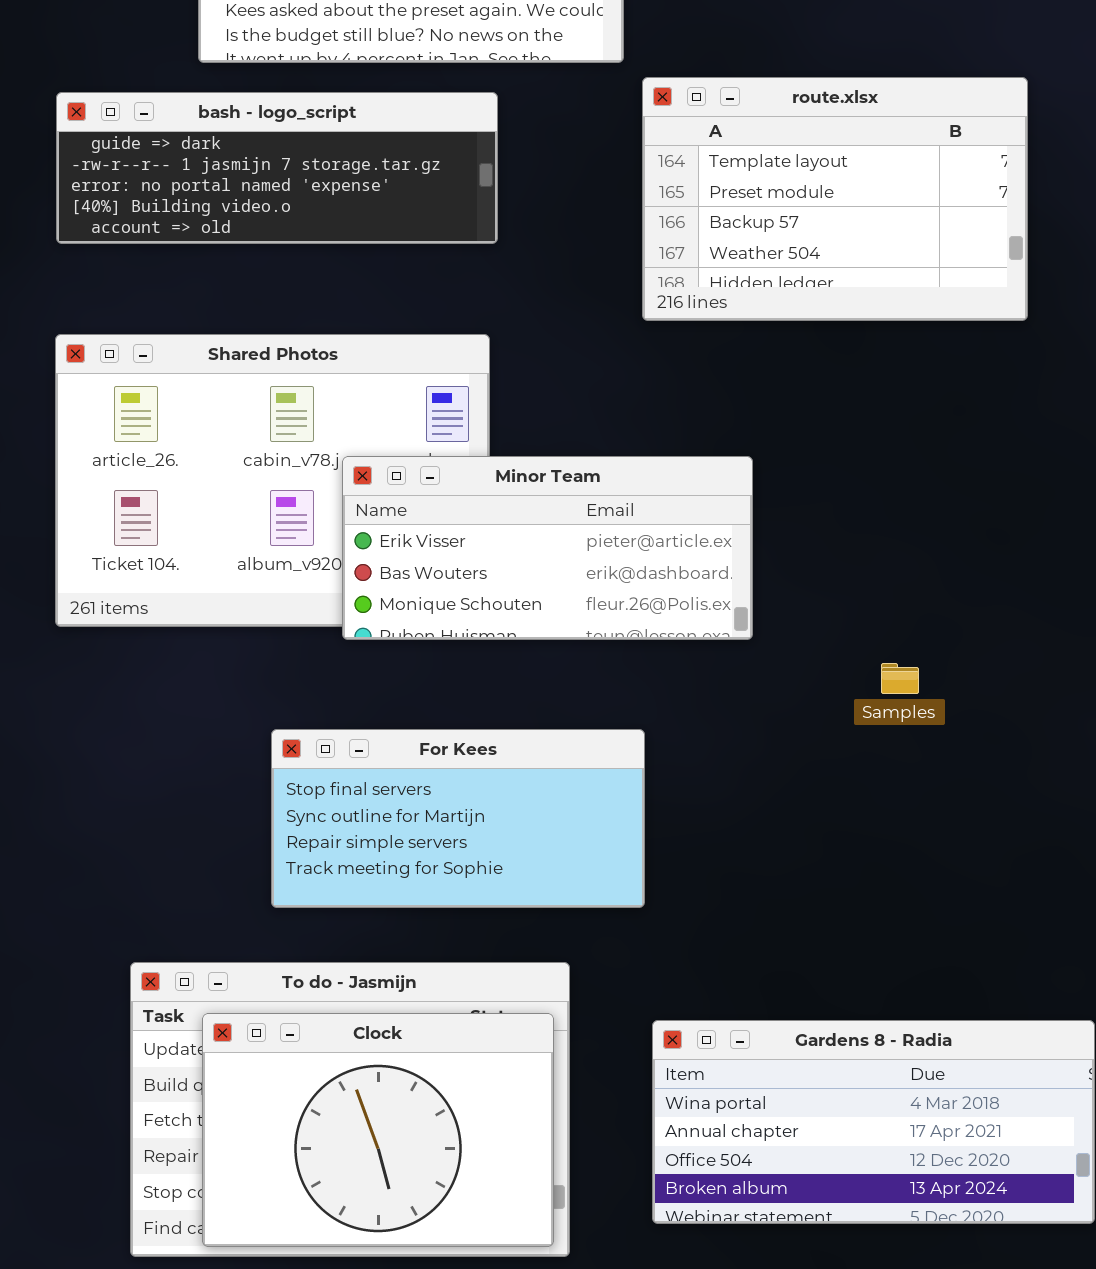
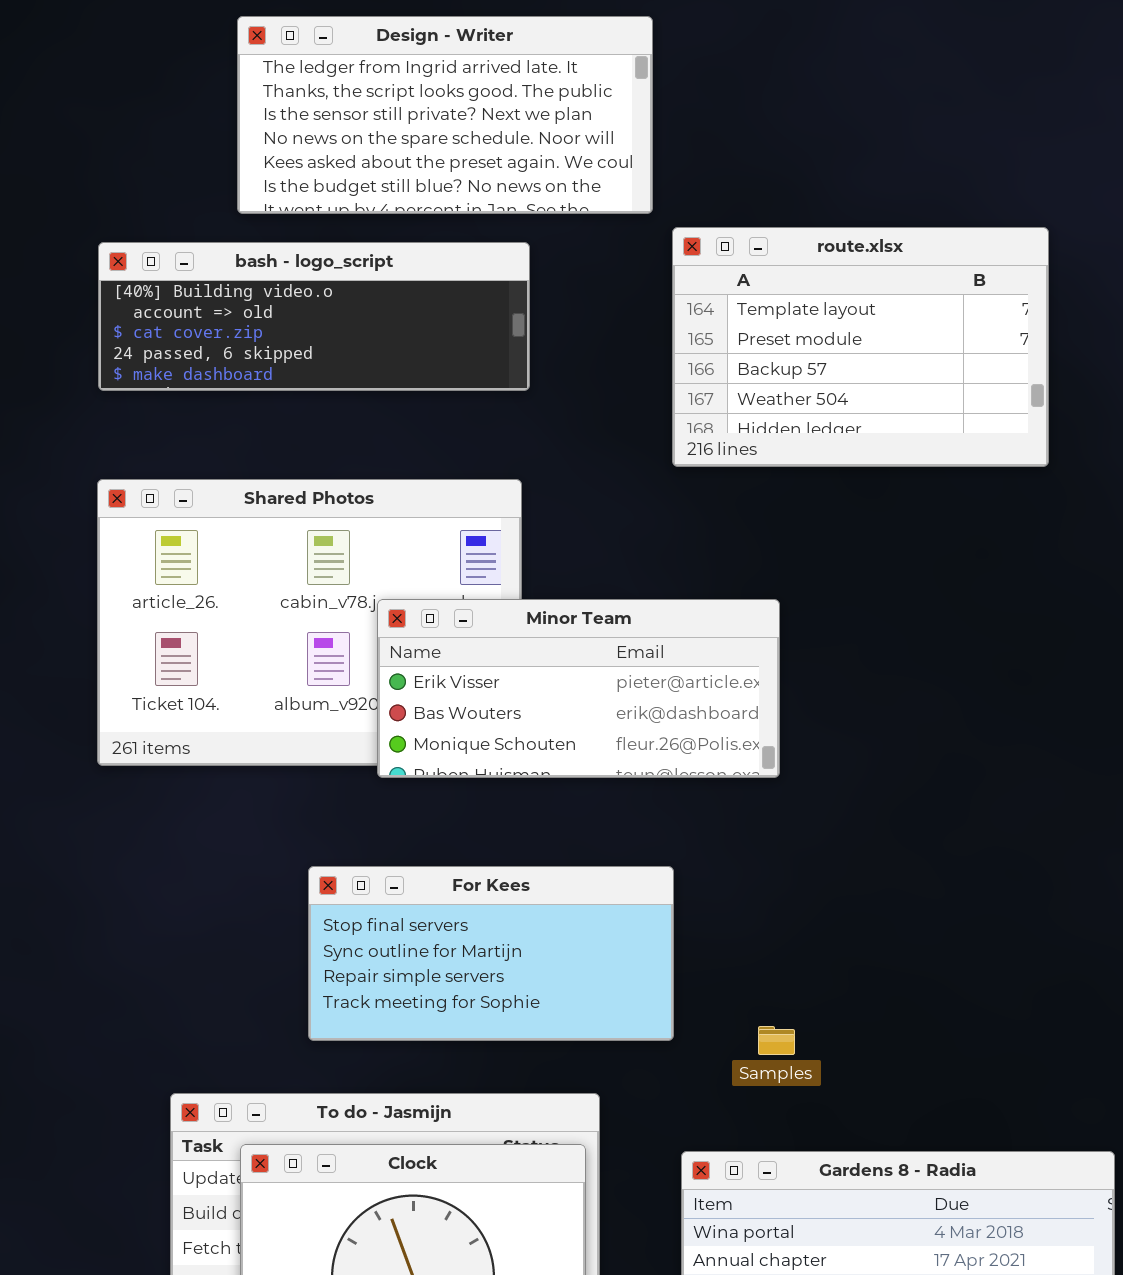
bash - logo_script: [56,92,498,244] -> [98,242,530,391], scrolled down 3 rows
Samples: [881,663,919,694] -> [758,1026,795,1055], moved

